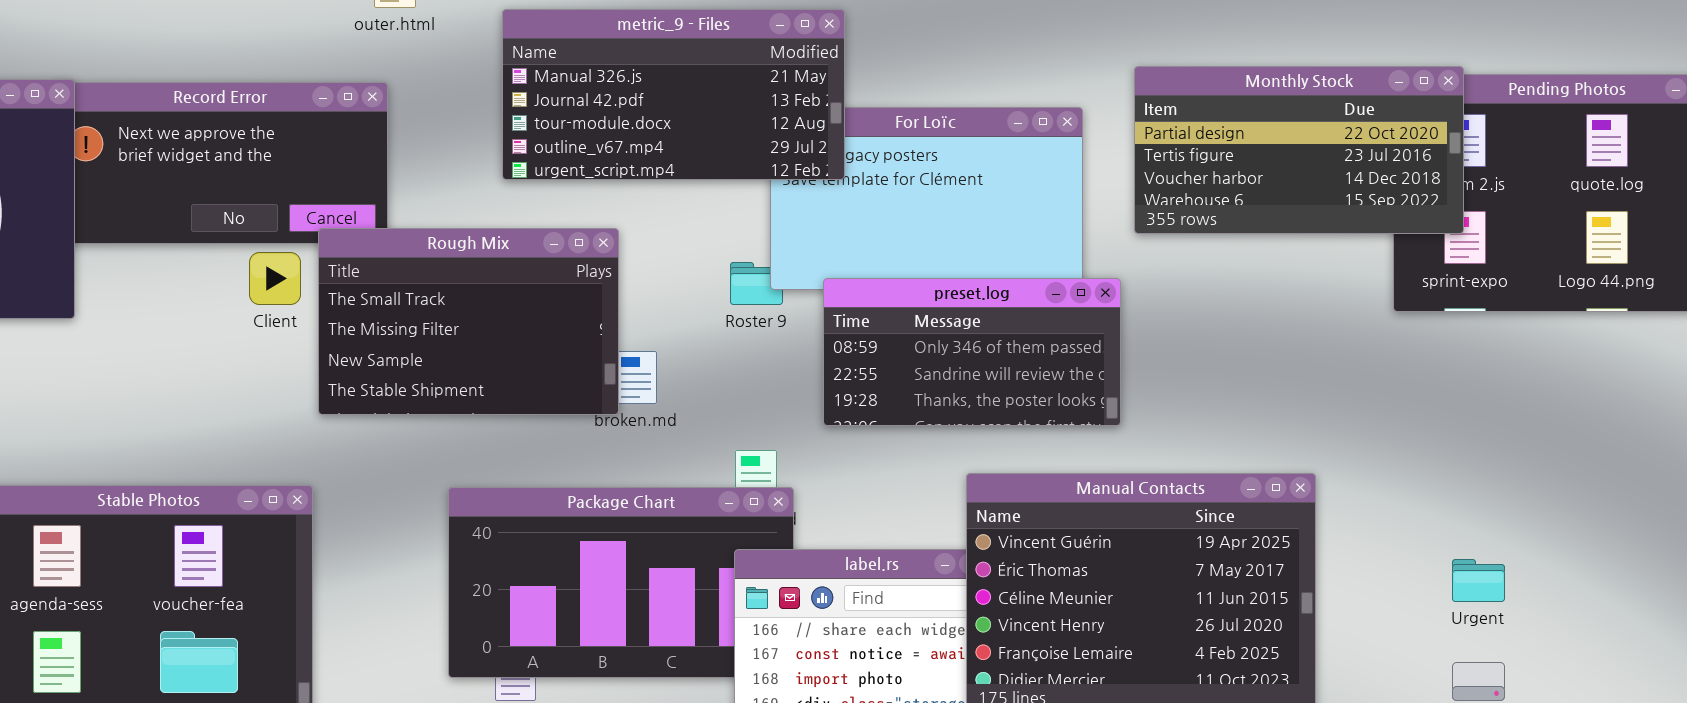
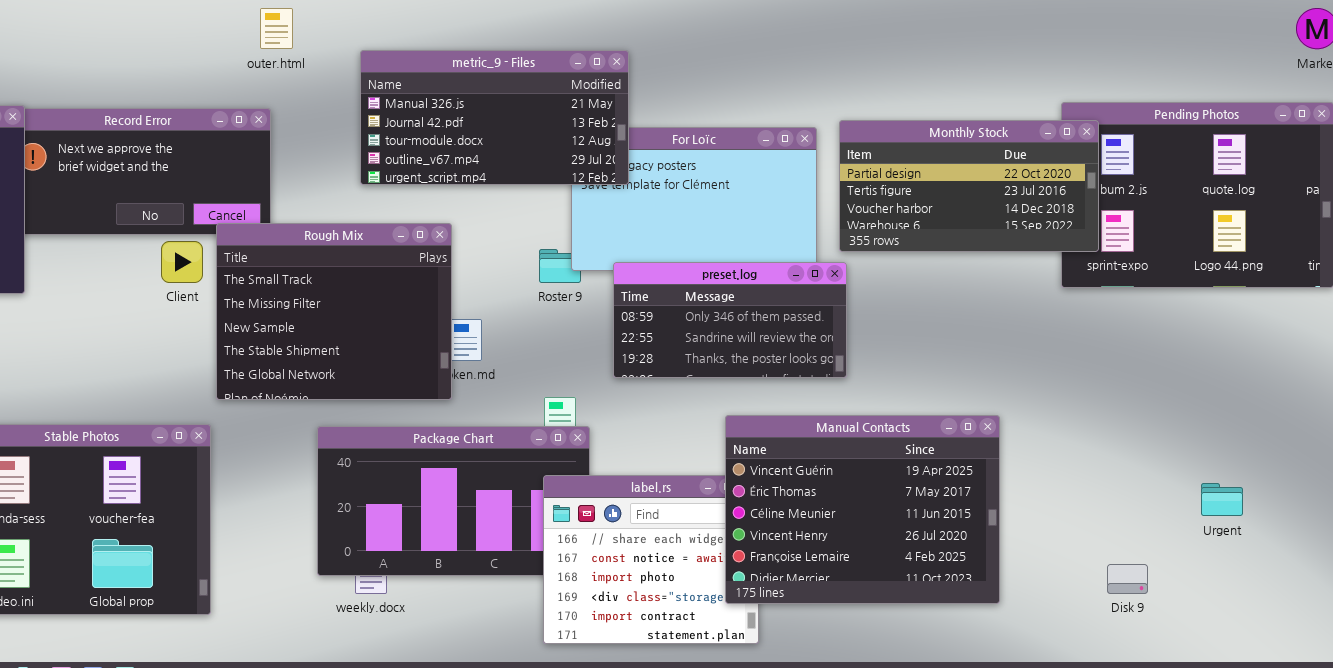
Monthly Stock: [1134,66,1464,234] -> [839,120,1099,252], moved
Rough Mix: [318,228,619,415] -> [216,223,452,400], resized
Urgent: [1452,559,1505,602] -> [1201,483,1243,516], moved

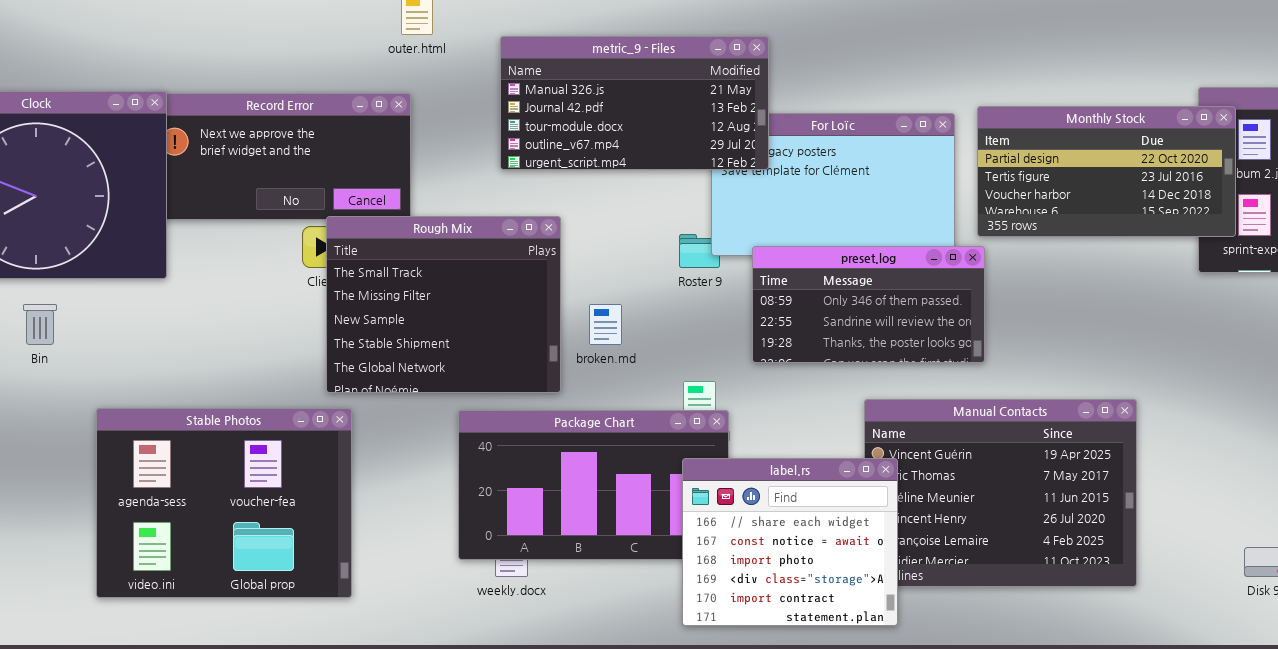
Rough Mix: [216,223,452,400] -> [326,216,561,393], moved
label.rs: [543,475,759,644] -> [682,458,898,626], raised

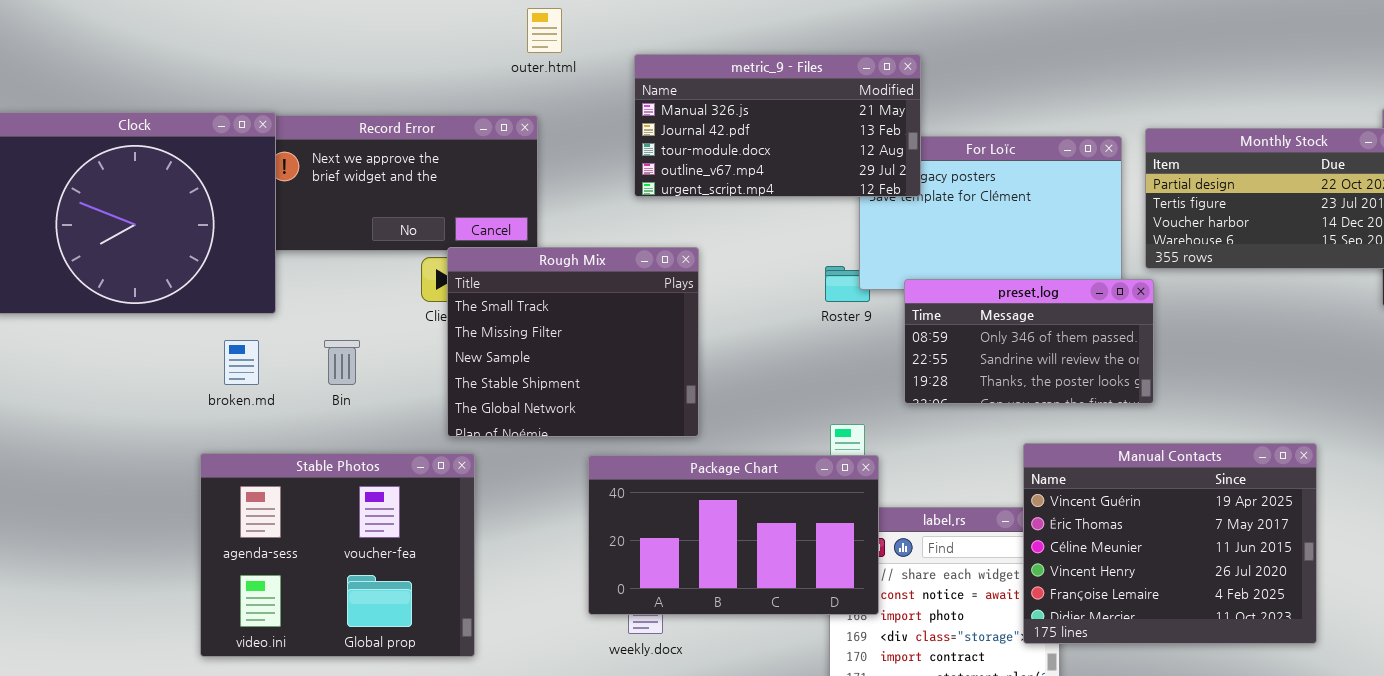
Bin: [23,304,57,345] -> [324,340,360,385], moved
broken.md: [589,304,622,345] -> [224,340,259,385], moved
Manual Contacts: [864,399,1137,587] -> [1023,443,1317,644], raised
Package Chart: [458,410,729,560] -> [588,455,879,615], raised

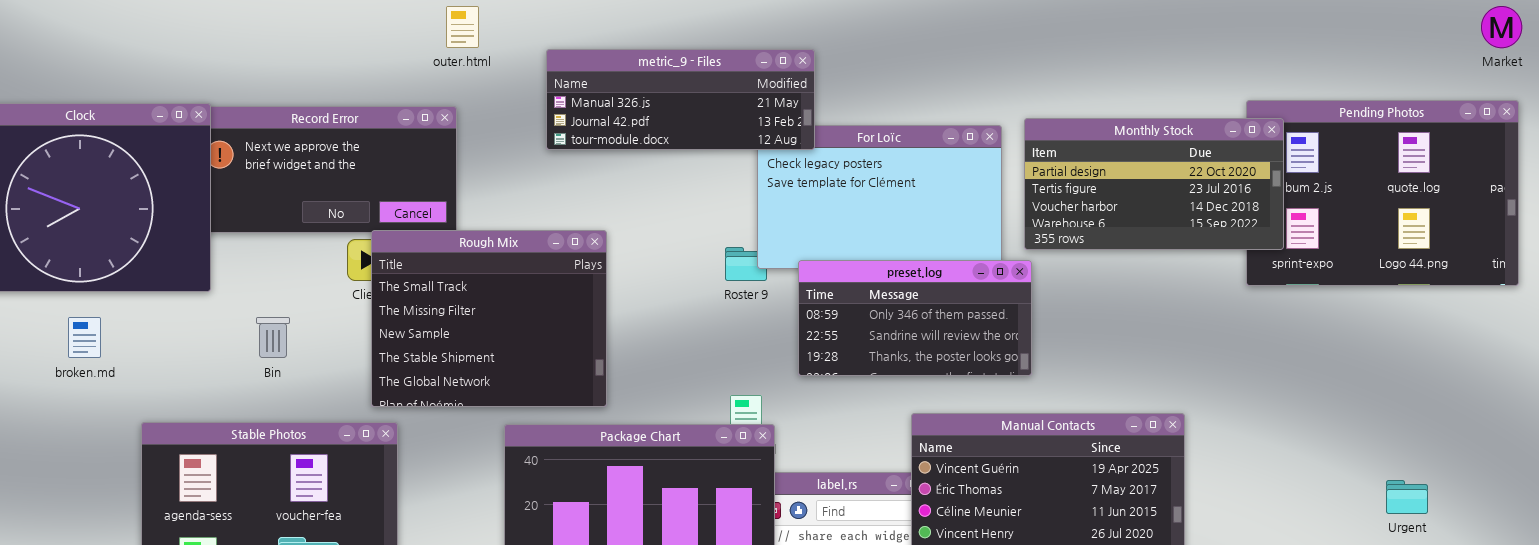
metric_9 - Files: [634,54,921,197] -> [546,49,815,150], resized
broken.md: [224,340,259,385] -> [68,317,101,358], moved

